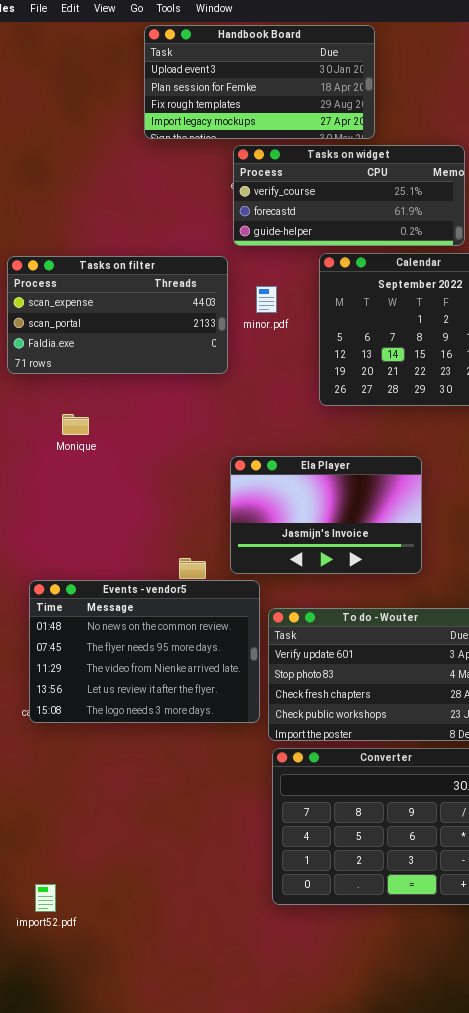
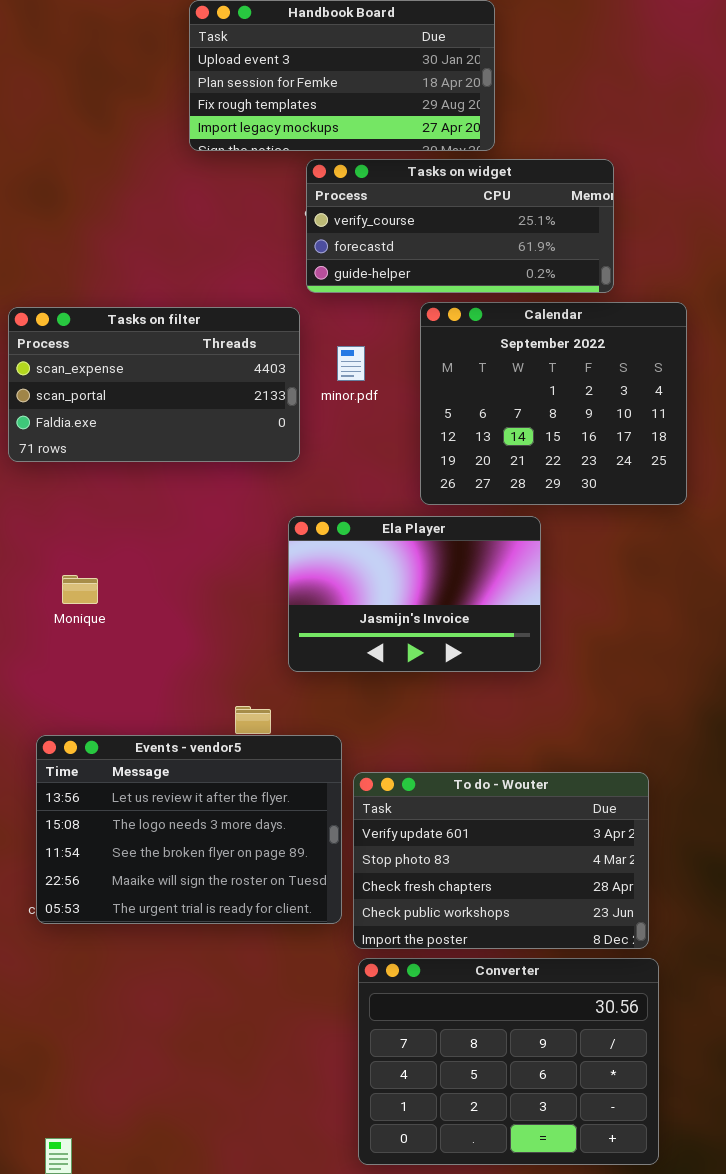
Monique: [62,414,89,435] -> [62,575,98,604], moved
Ela Player: [230,456,422,574] -> [288,516,541,672], moved
Events - vendor5: [29,580,260,723] -> [36,735,342,924], scrolled down 3 rows

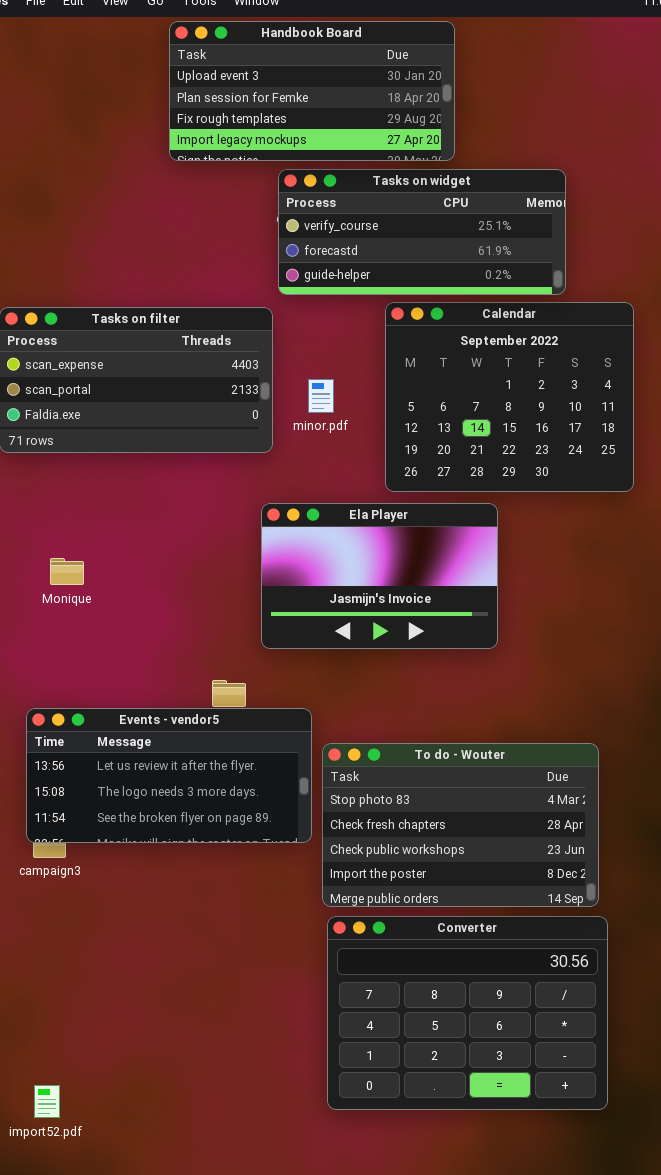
minor.pdf: [337,346,365,381] -> [308,379,334,413], moved
Events - vendor5: [36,735,342,924] -> [26,708,312,843], resized
To do - Wouter: [353,772,649,949] -> [322,743,599,907], scrolled down 1 row

